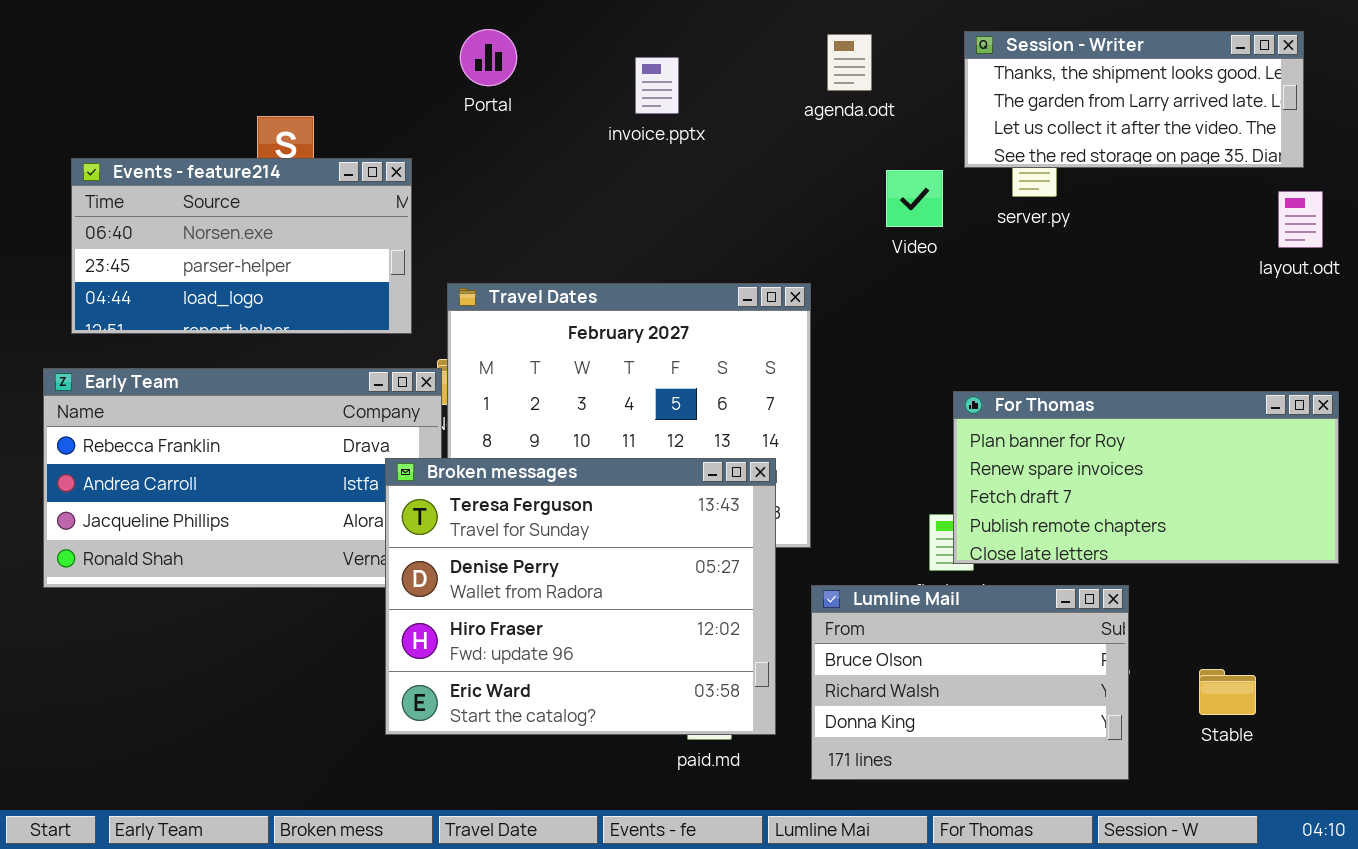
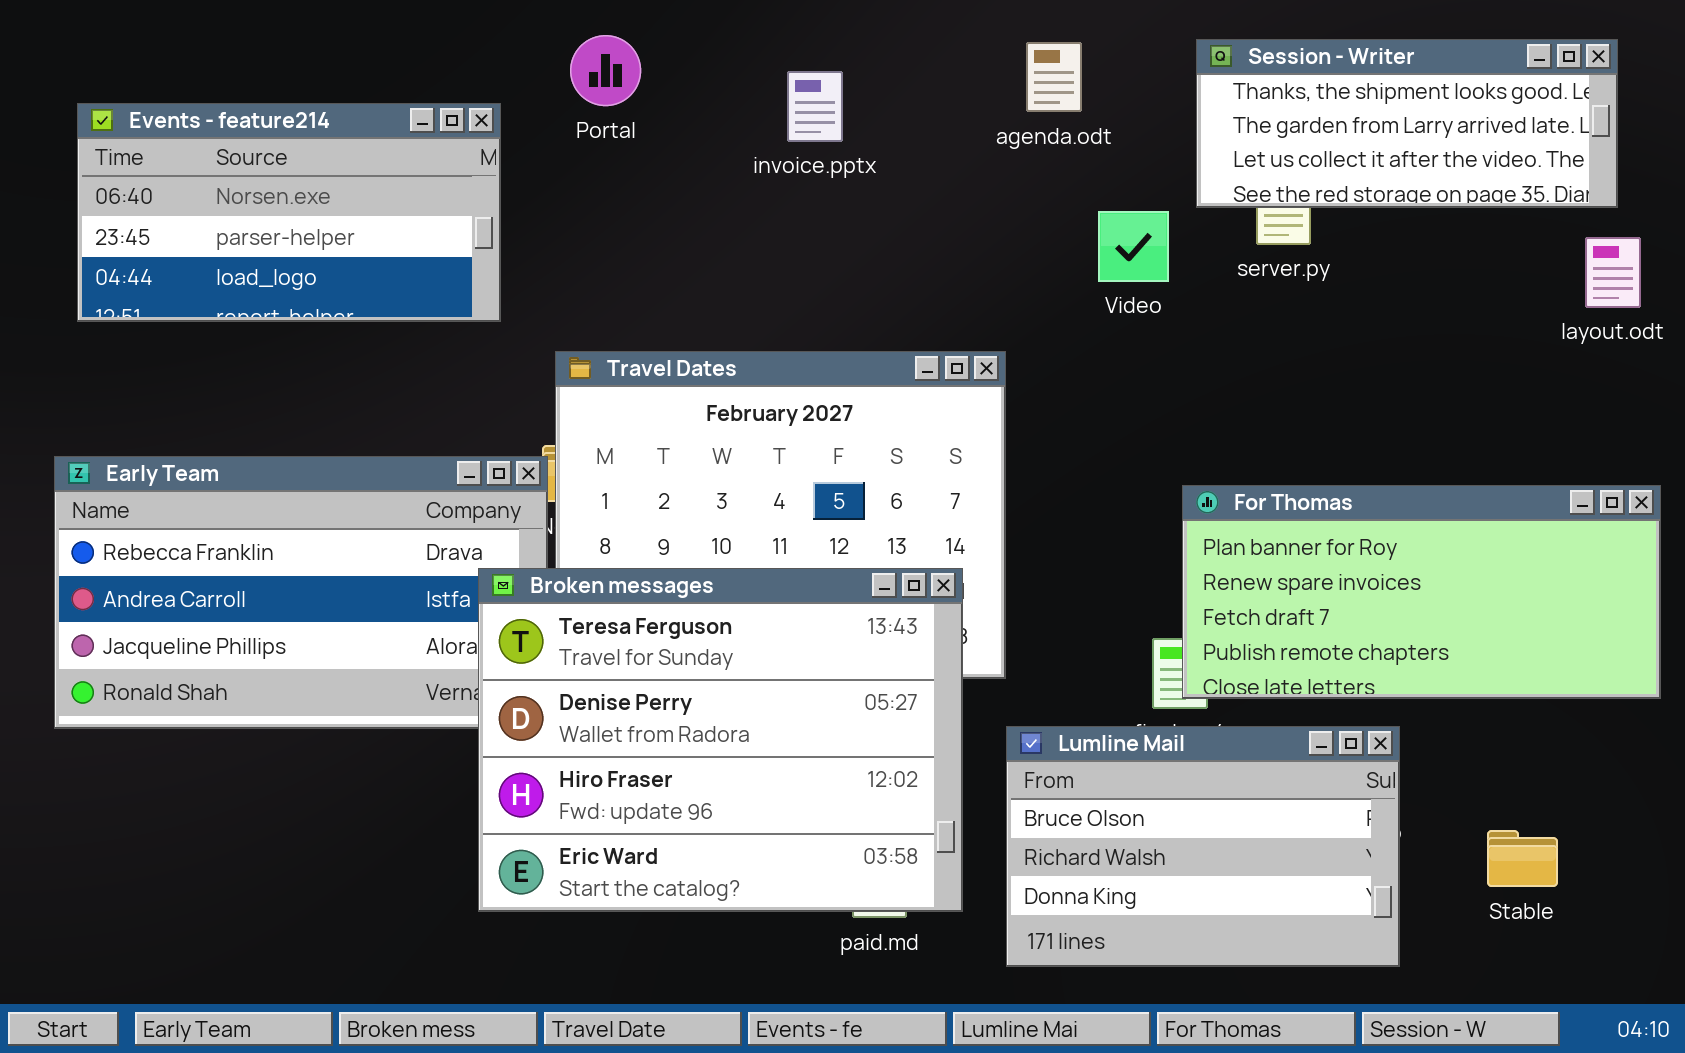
Events - feature214: [71,158,412,334] -> [77,103,501,322], moved

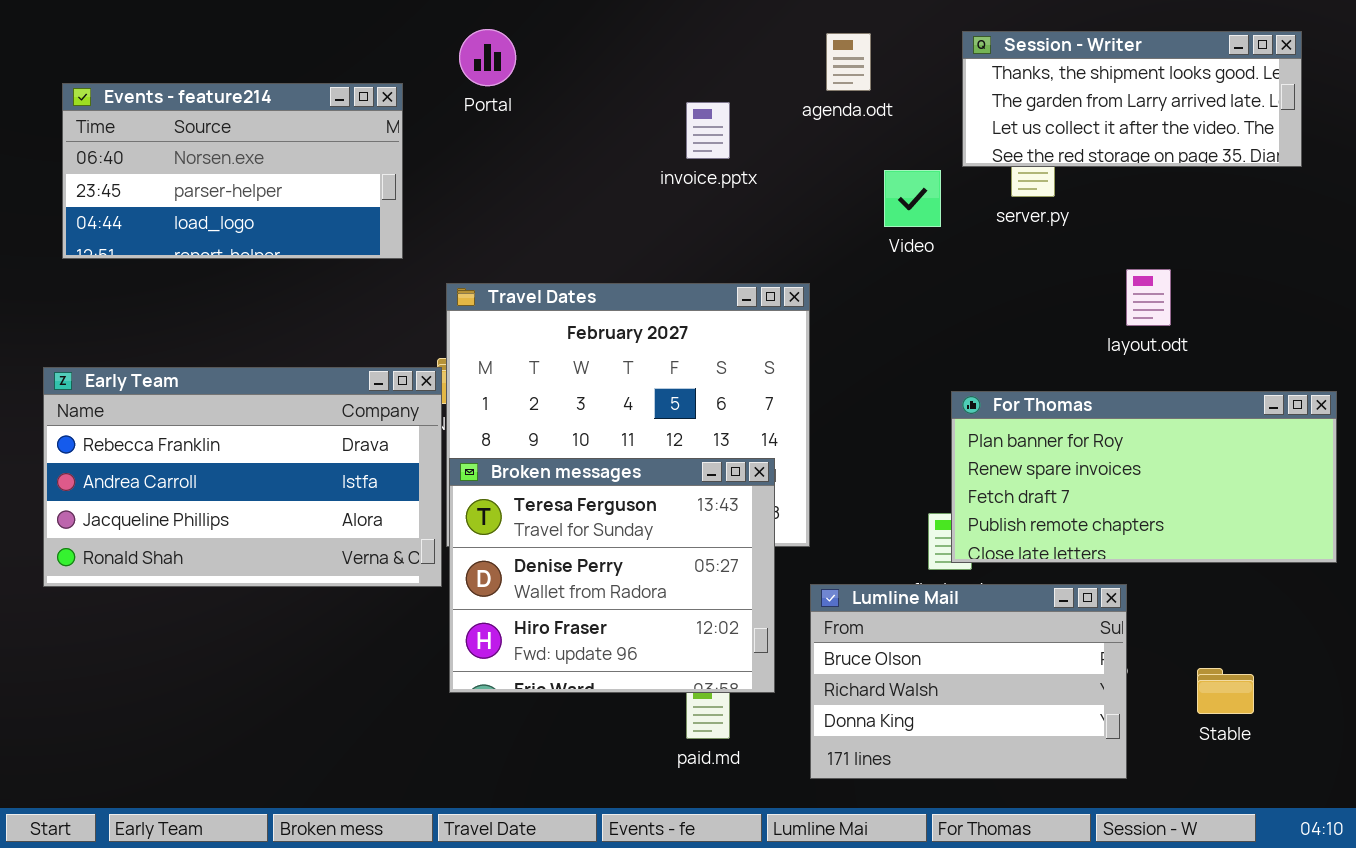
invoice.pptx: [787,71,843,142] -> [686,102,730,159], moved
layout.odt: [1585,237,1641,308] -> [1126,269,1171,326], moved
Broken messages: [478,568,963,912] -> [449,458,775,693], resized

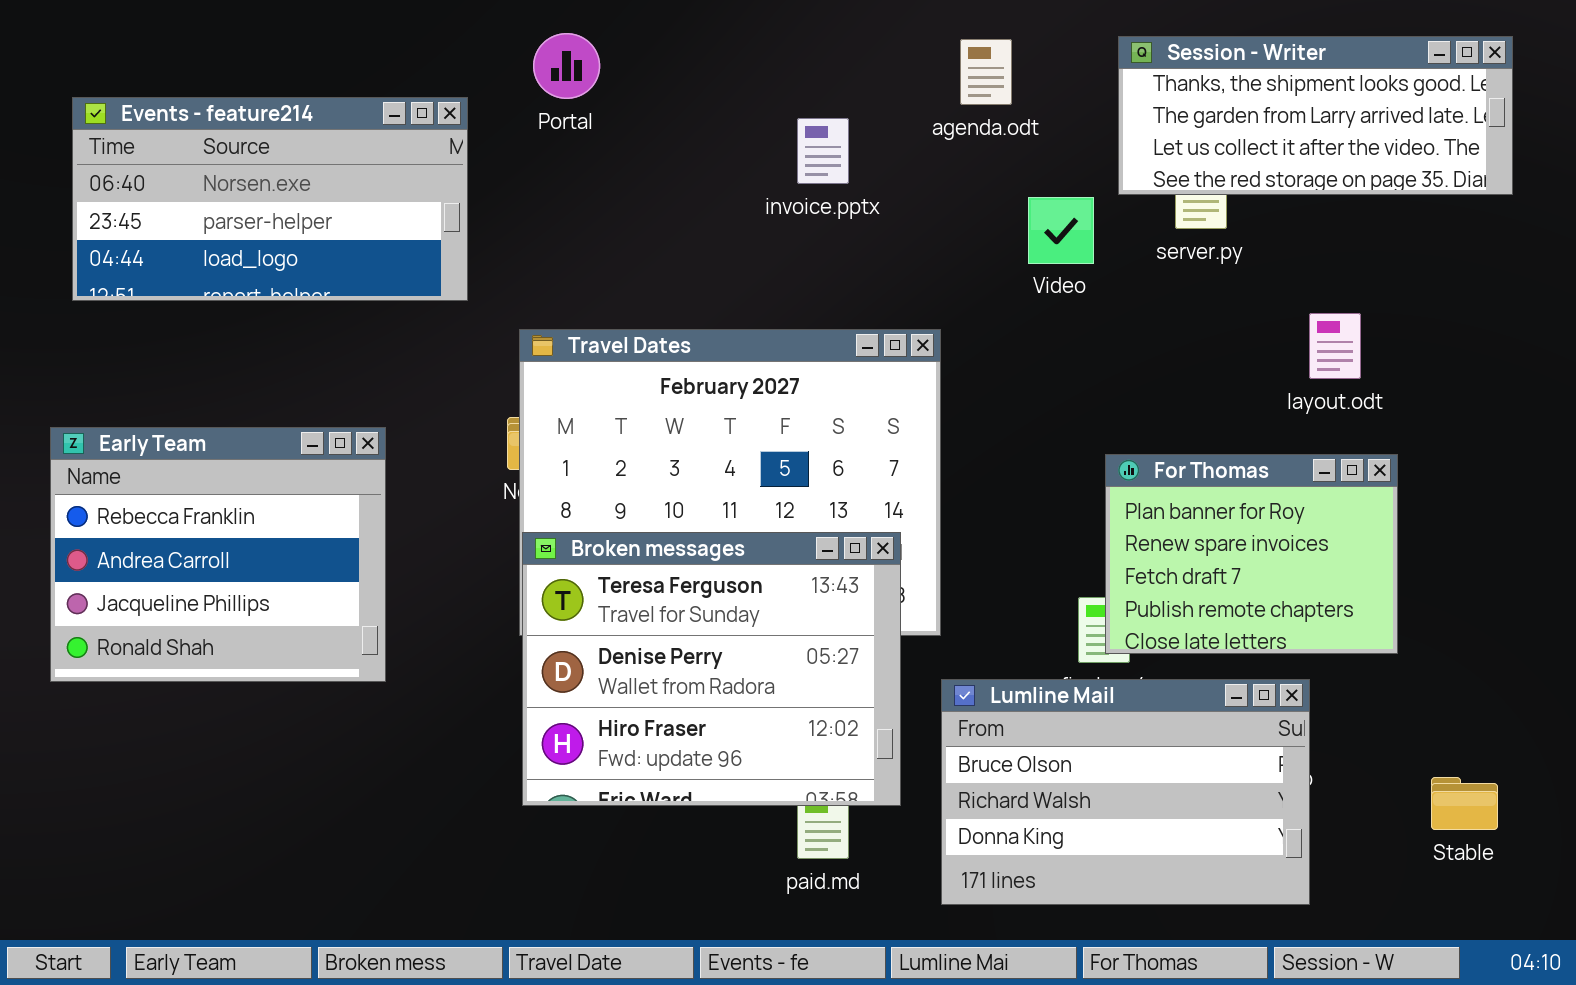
Early Team: [43,367,442,587] -> [50,427,386,682], resized
For Thomas: [951,391,1337,563] -> [1105,454,1398,654], resized
Stable: [1197,668,1254,714] -> [1431,777,1498,830], moved

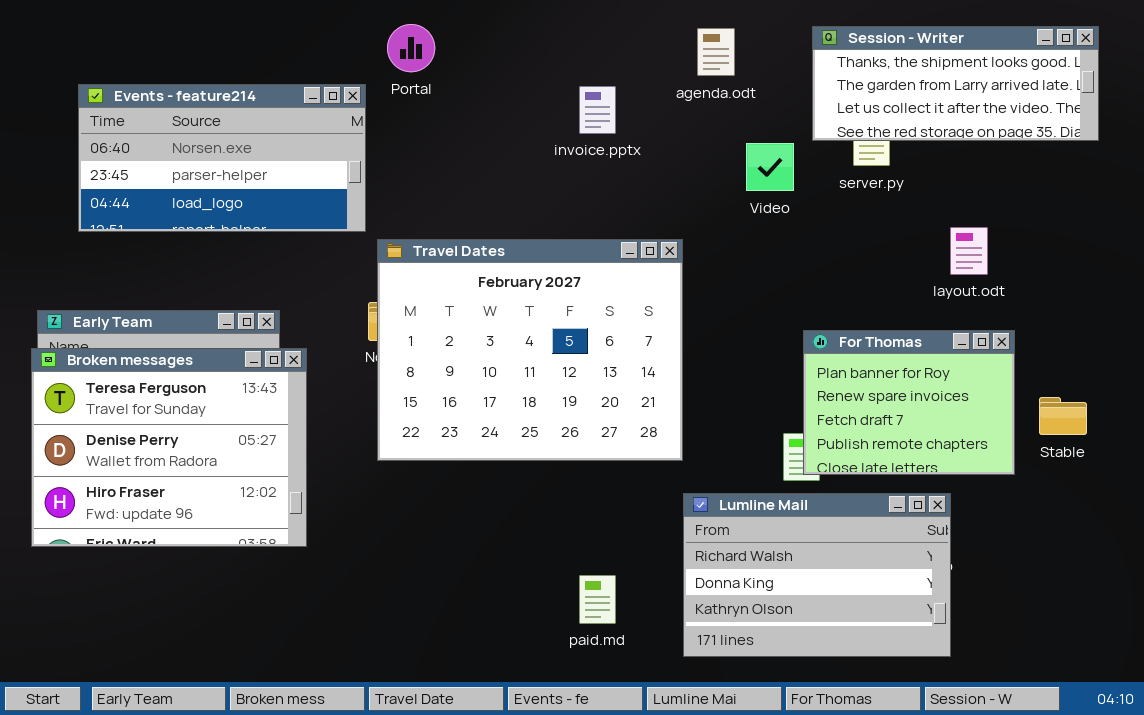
Events - feature214: [72,97,468,301] -> [78,84,366,232], moved
Broken messages: [522,532,901,806] -> [31,348,307,547], moved
Lumline Mail: [941,679,1310,905] -> [683,493,951,657], scrolled down 1 row
Stable: [1431,777,1498,830] -> [1039,397,1087,435], moved

